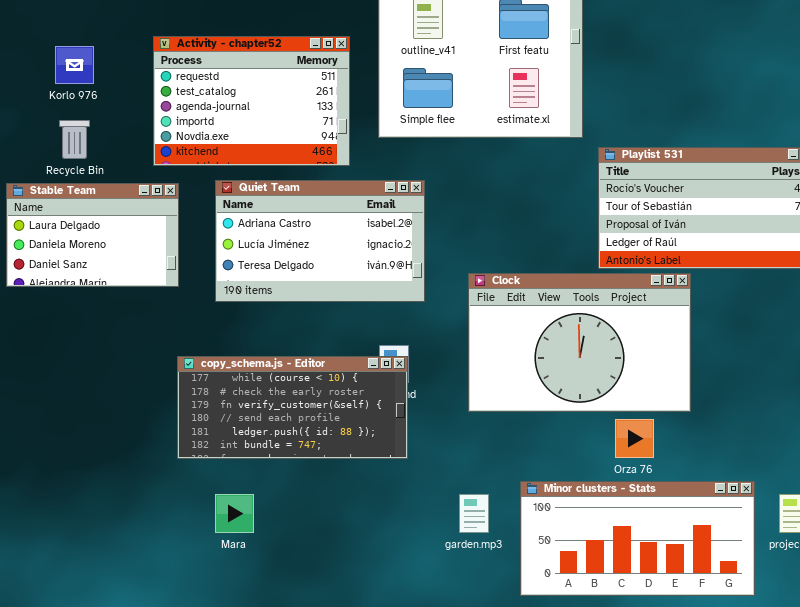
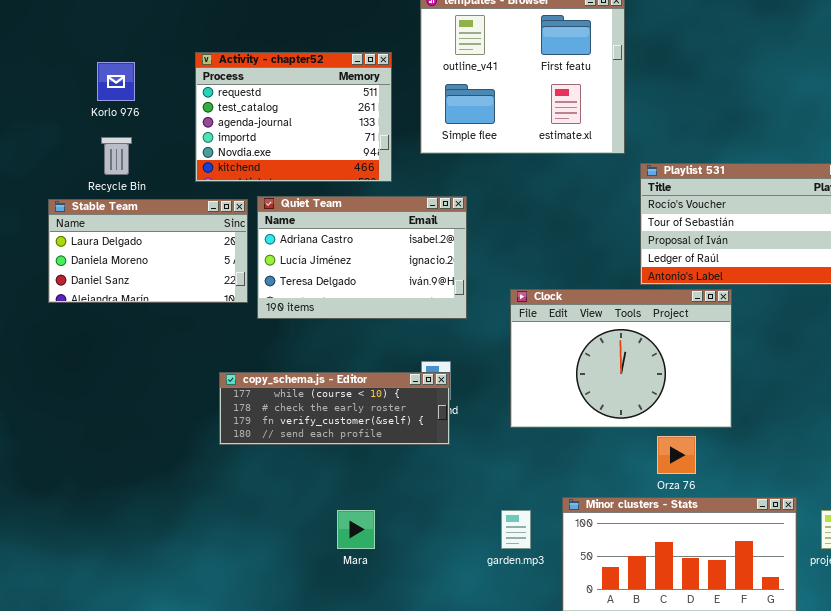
Stable Team: [6,183,179,287] -> [48,199,248,303], resized
copy_schema.js - Editor: [177,356,408,459] -> [219,372,450,445], resized
Mara: [215,494,254,533] -> [337,510,375,549], moved

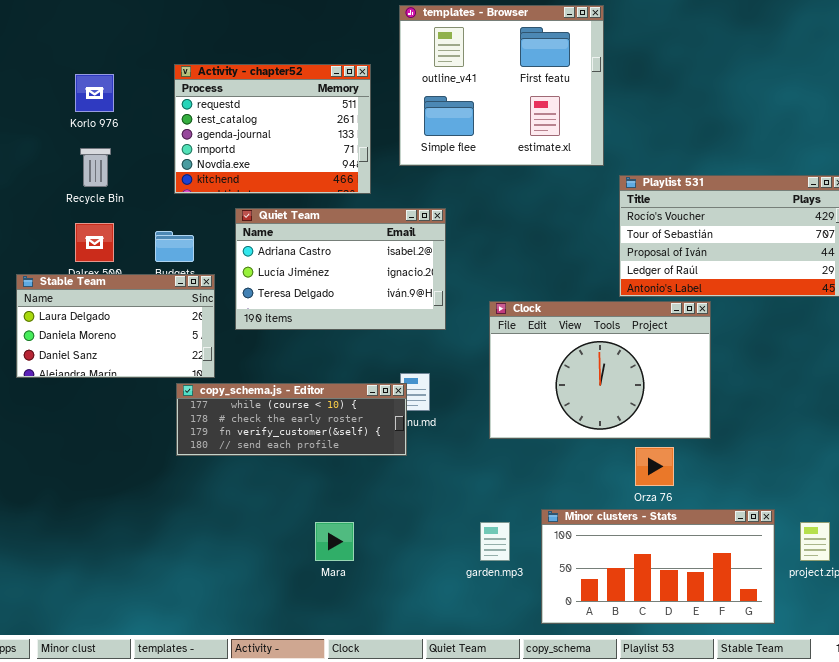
Stable Team: [48,199,248,303] -> [16,274,215,378], moved
copy_schema.js - Editor: [219,372,450,445] -> [176,383,407,456], moved

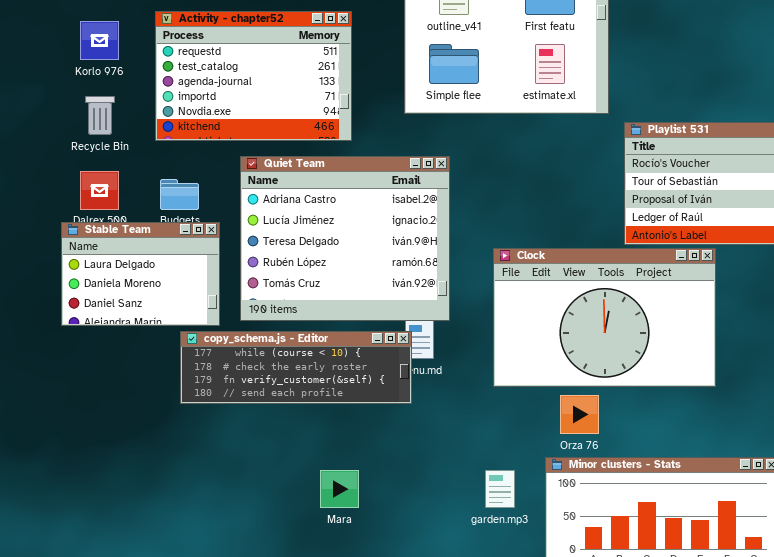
Activity - chapter52: [174,64,371,194] -> [155,11,352,141], moved
Quiet Team: [235,208,446,330] -> [240,156,450,321], resized
Stable Team: [16,274,215,378] -> [61,222,220,326], resized
Orza 76: [635,447,674,486] -> [560,395,599,434], moved

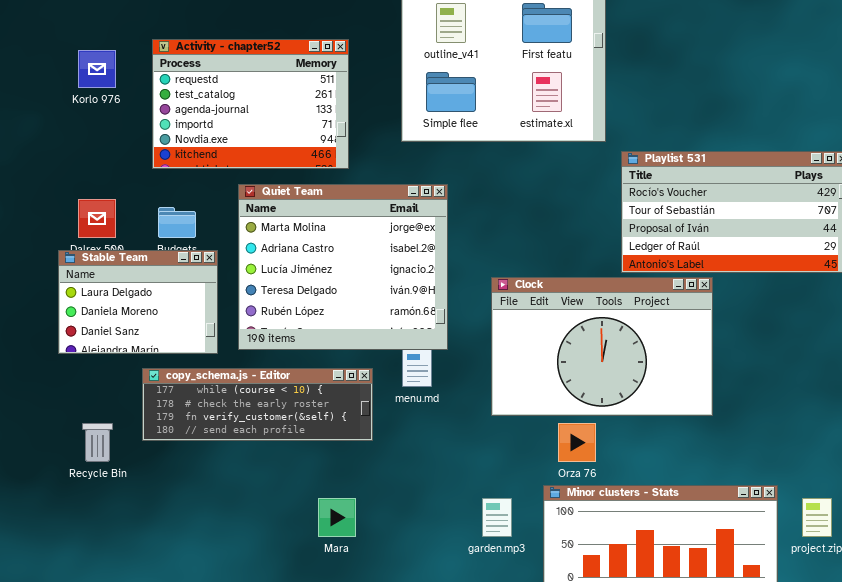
Recycle Bin: [85,96,115,135] -> [82,423,113,462], moved
Quiet Team: [240,156,450,321] -> [238,184,448,350], scrolled up 1 row
copy_schema.js - Editor: [180,331,412,404] -> [142,368,373,441], moved

